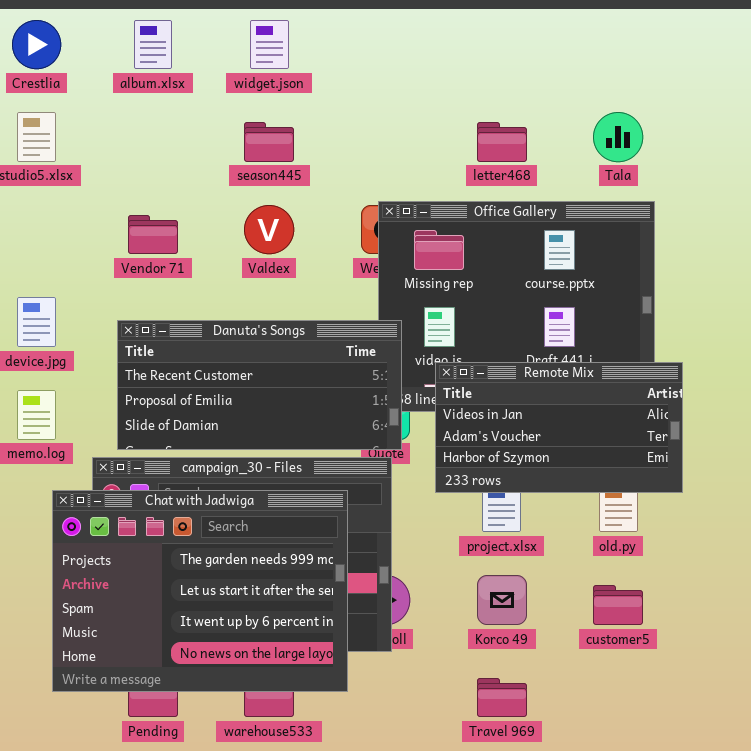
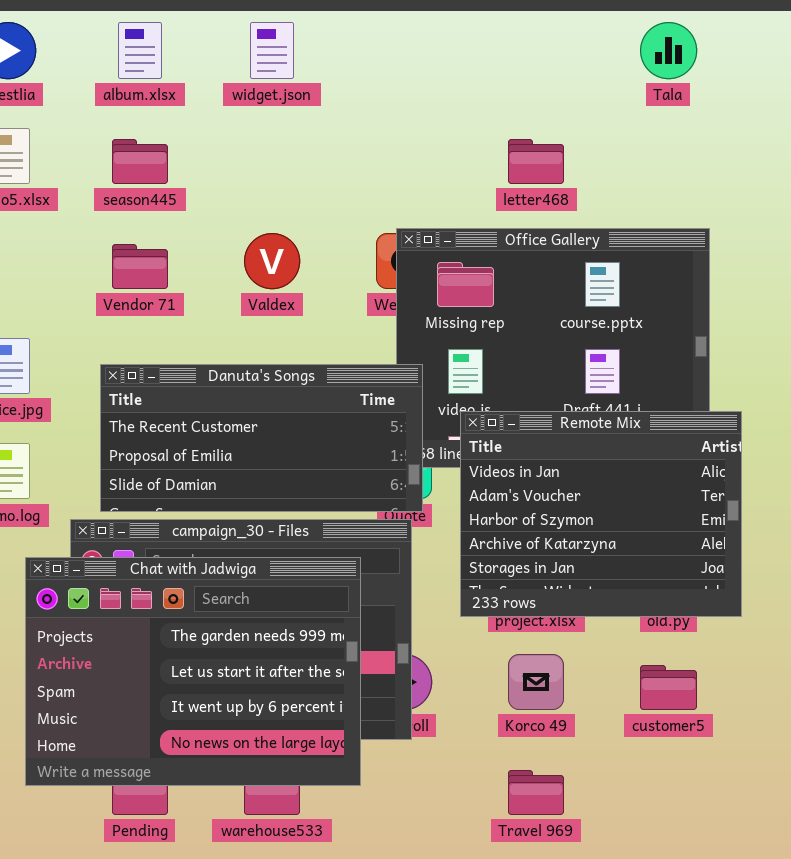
Tala: [593,112,643,162] -> [640,22,697,79], moved
season445: [244,122,294,162] -> [112,139,168,184], moved
Remote Mix: [435,362,683,493] -> [460,411,742,617], resized

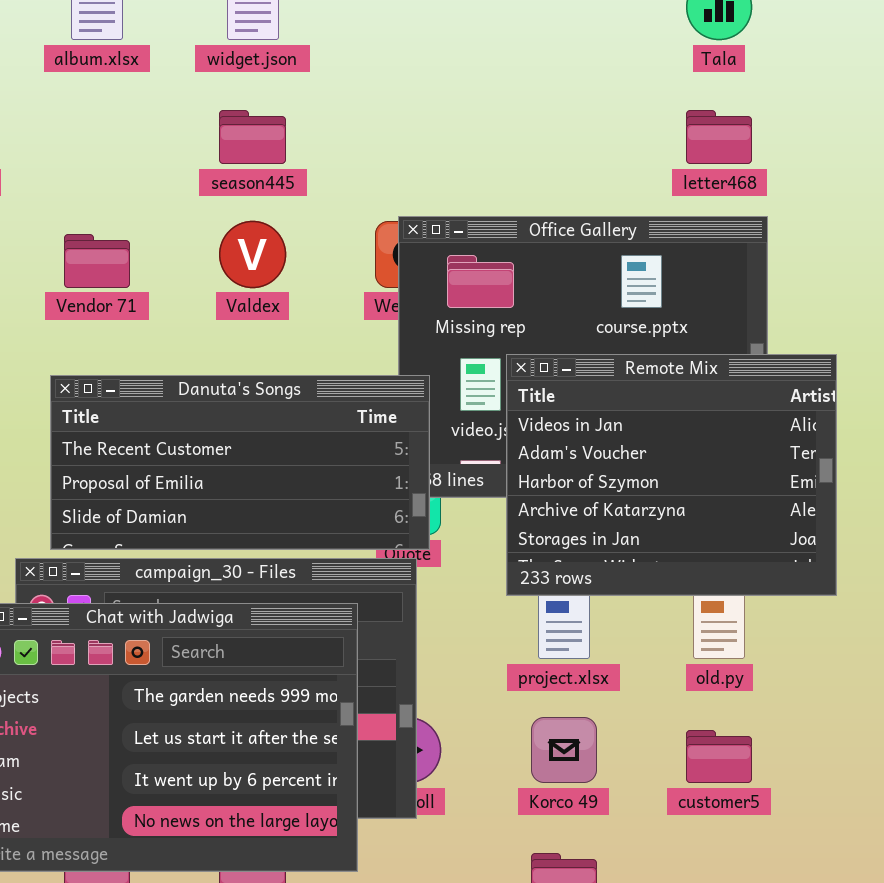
season445: [112,139,168,184] -> [219,110,286,164], moved
letter468: [508,139,564,184] -> [686,110,752,164], moved
Remote Mix: [460,411,742,617] -> [506,354,837,596], moved

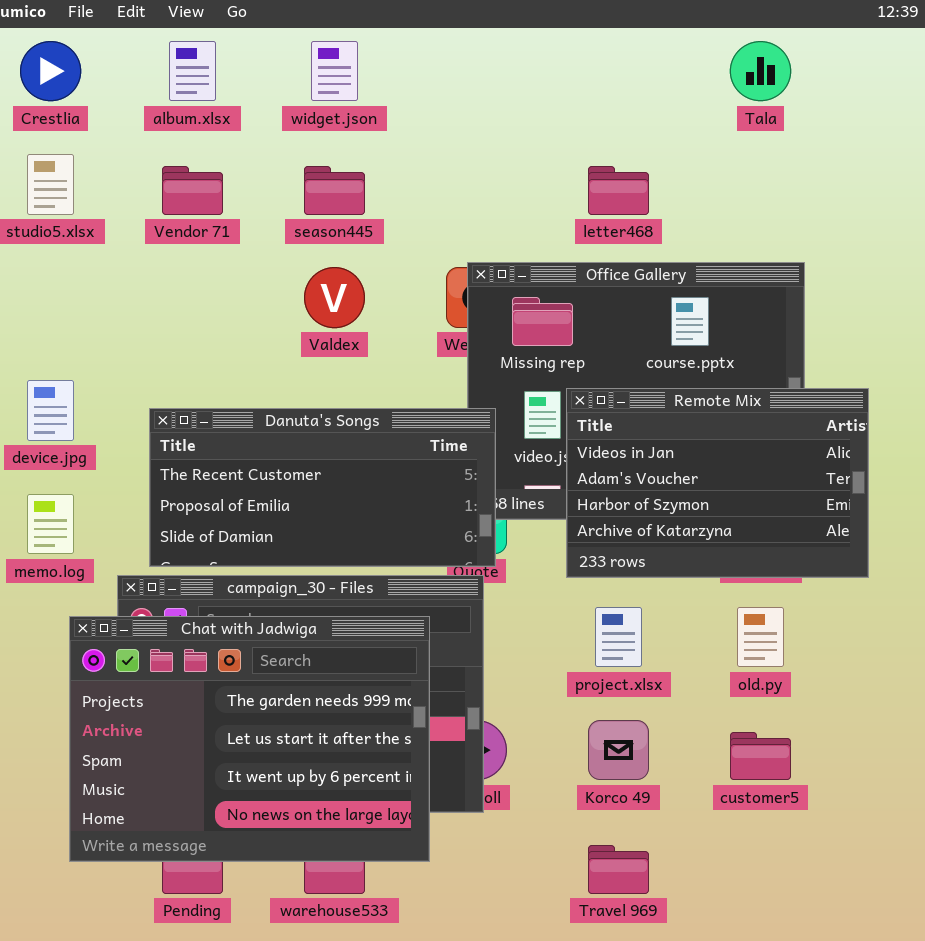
letter468: [686,110,752,164] -> [588,166,649,215], moved
Vendor 71: [64,234,130,288] -> [162,166,223,215], moved
Remote Mix: [506,354,837,596] -> [566,388,869,578], resized

